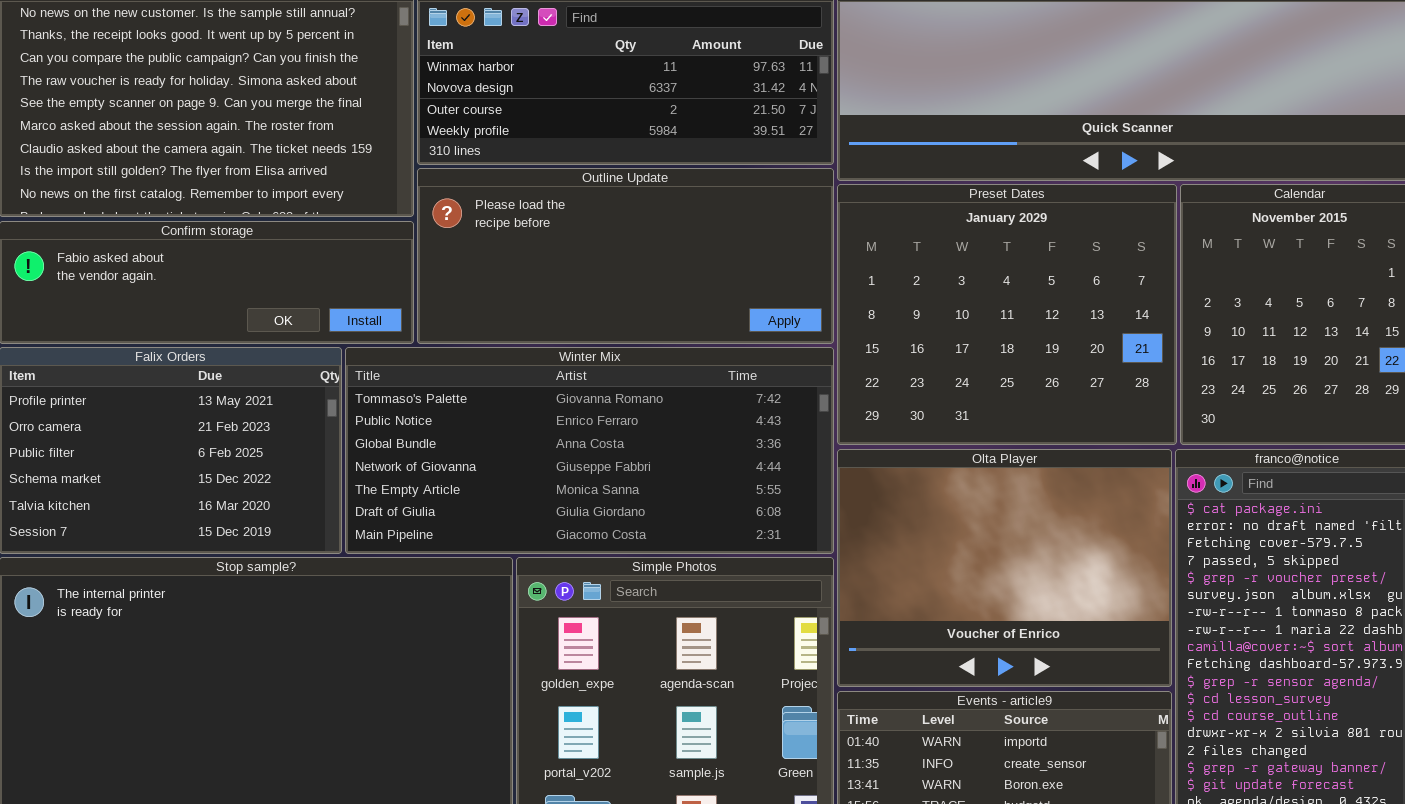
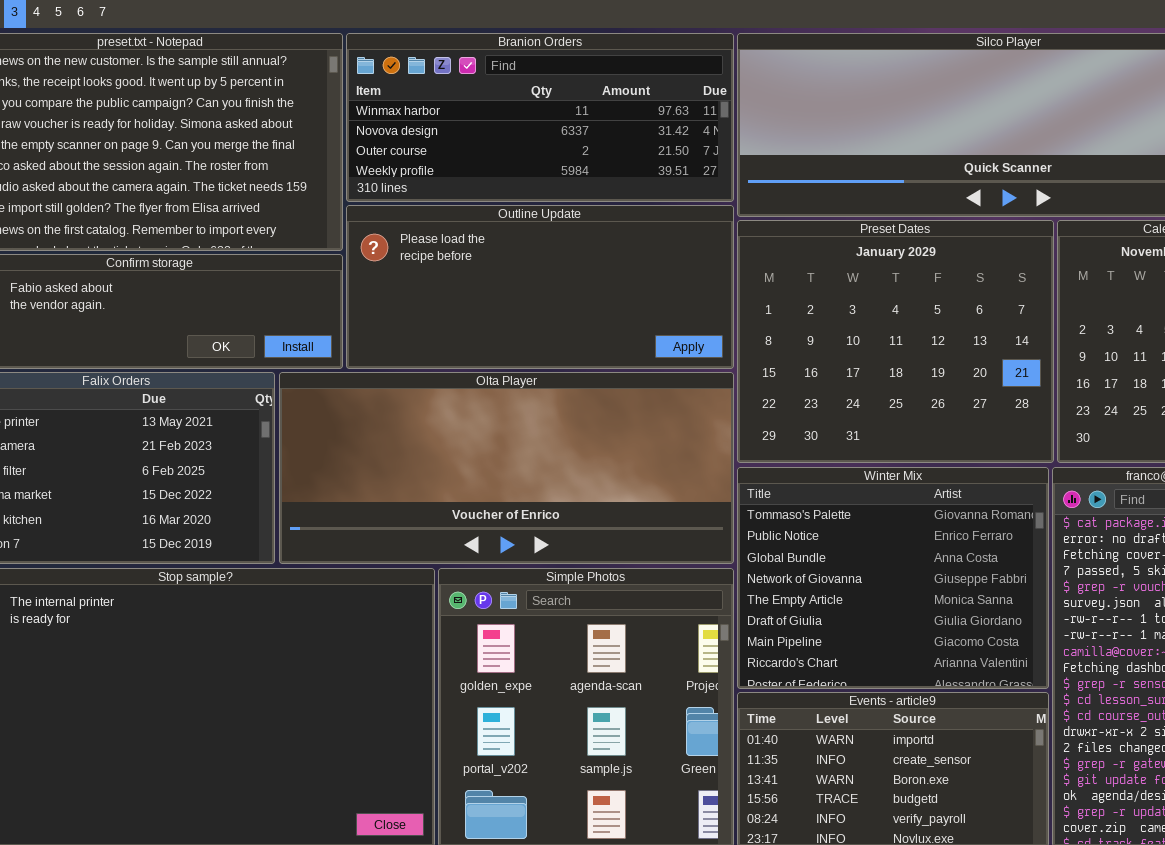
Winter Mix: [345,347,834,554] -> [737,467,1049,689], moved, resized
Olta Player: [837,449,1172,687] -> [279,372,734,564], moved, resized

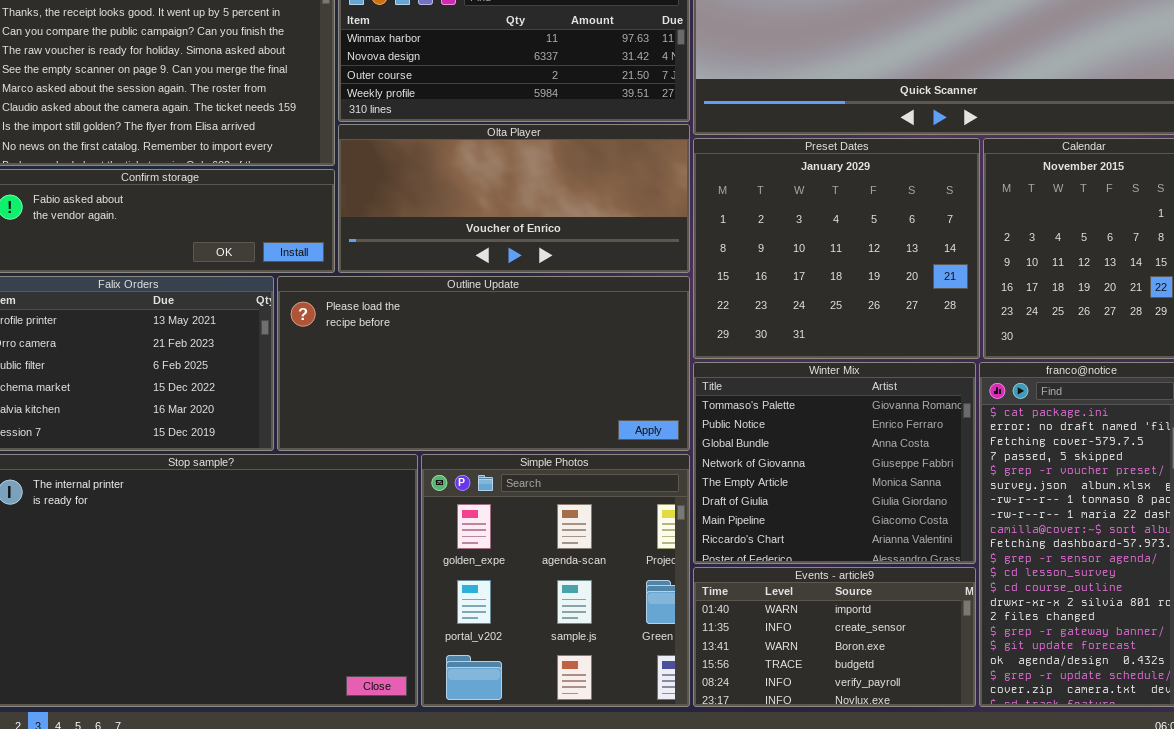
Outline Update: [346,205,734,369] -> [277,276,690,451], moved, resized
Olta Player: [279,372,734,564] -> [338,124,690,273], moved, resized

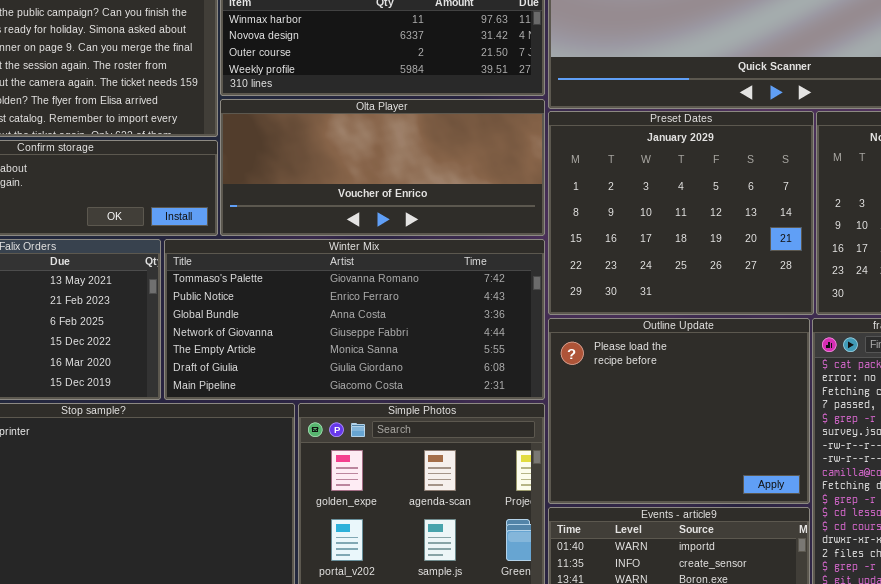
Outline Update: [277,276,690,451] -> [548,318,810,504], moved, resized
Winter Mix: [693,362,976,564] -> [164,239,545,400], moved, resized

